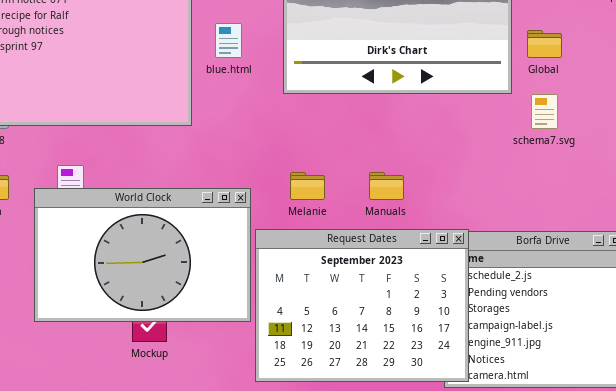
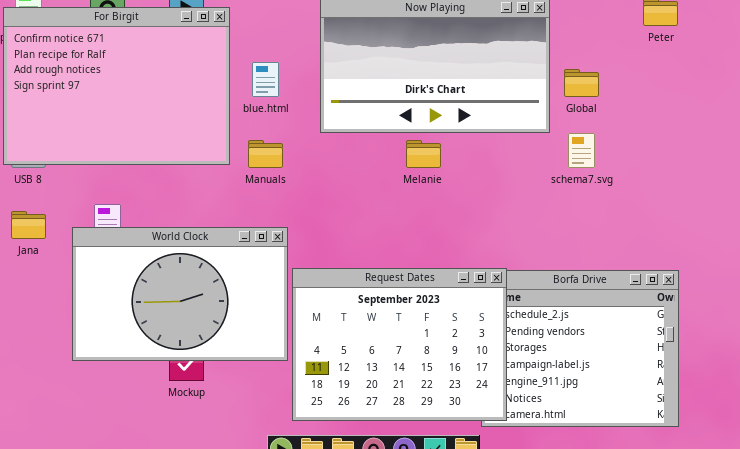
Melanie: [290,172,325,200] -> [406,140,441,168], moved
Manuals: [369,172,404,200] -> [248,140,283,168], moved

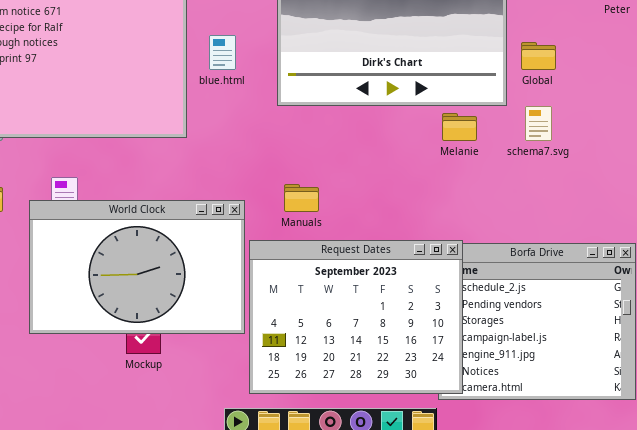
Manuals: [248,140,283,168] -> [284,184,319,212], moved
Melanie: [406,140,441,168] -> [442,113,477,141], moved

